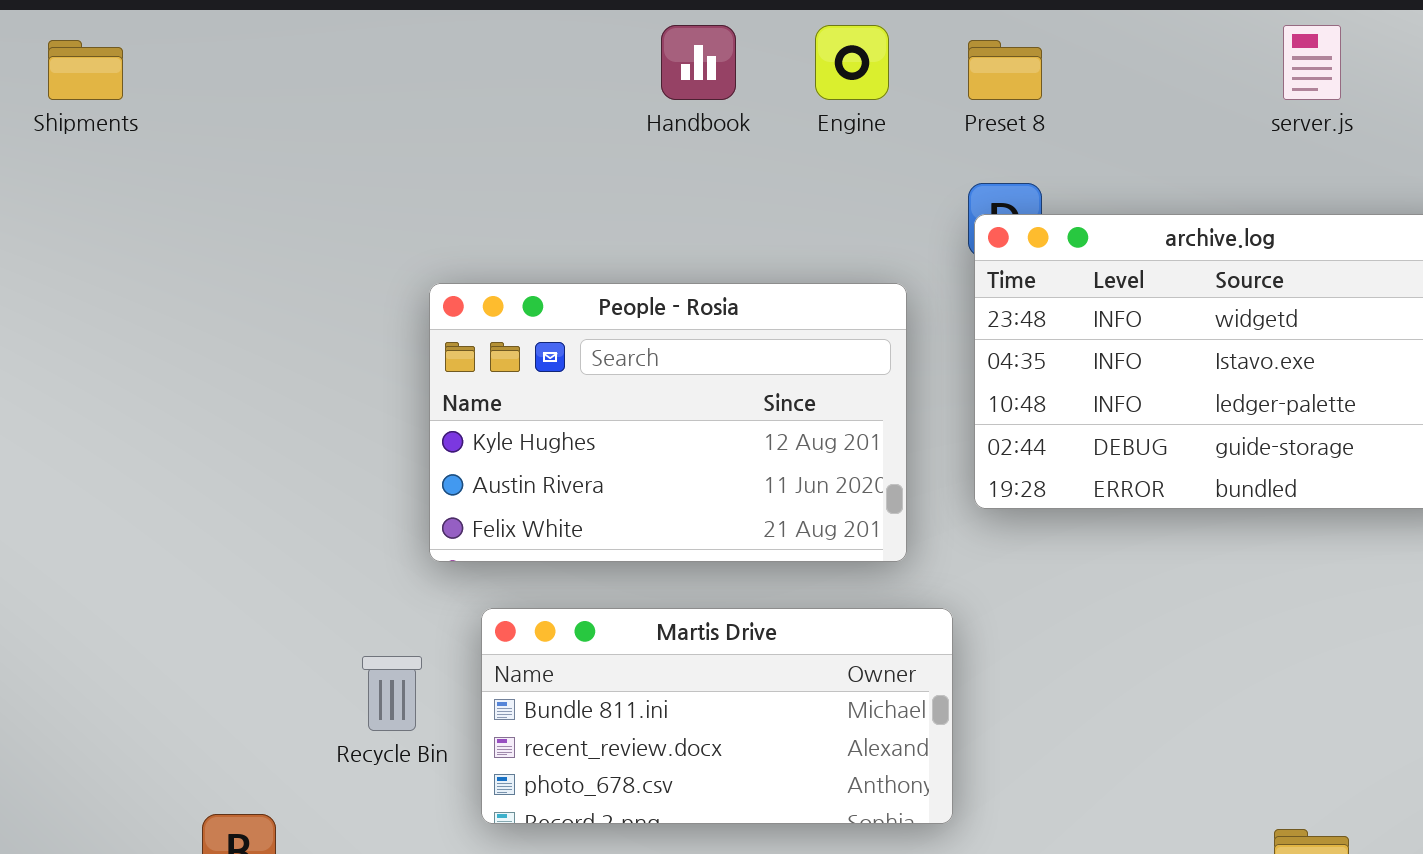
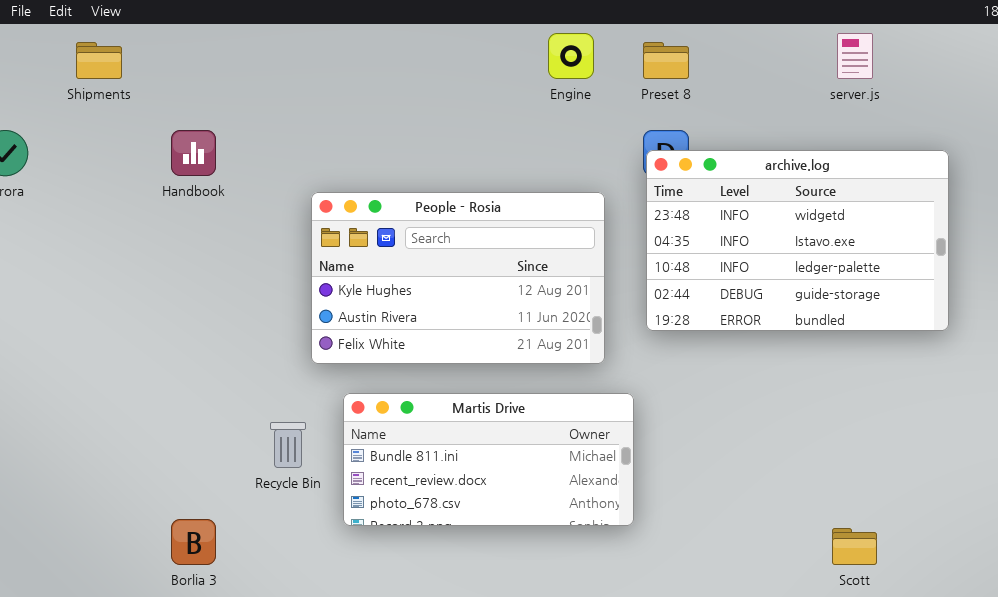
Handbook: [661,25,736,100] -> [171,130,216,176], moved

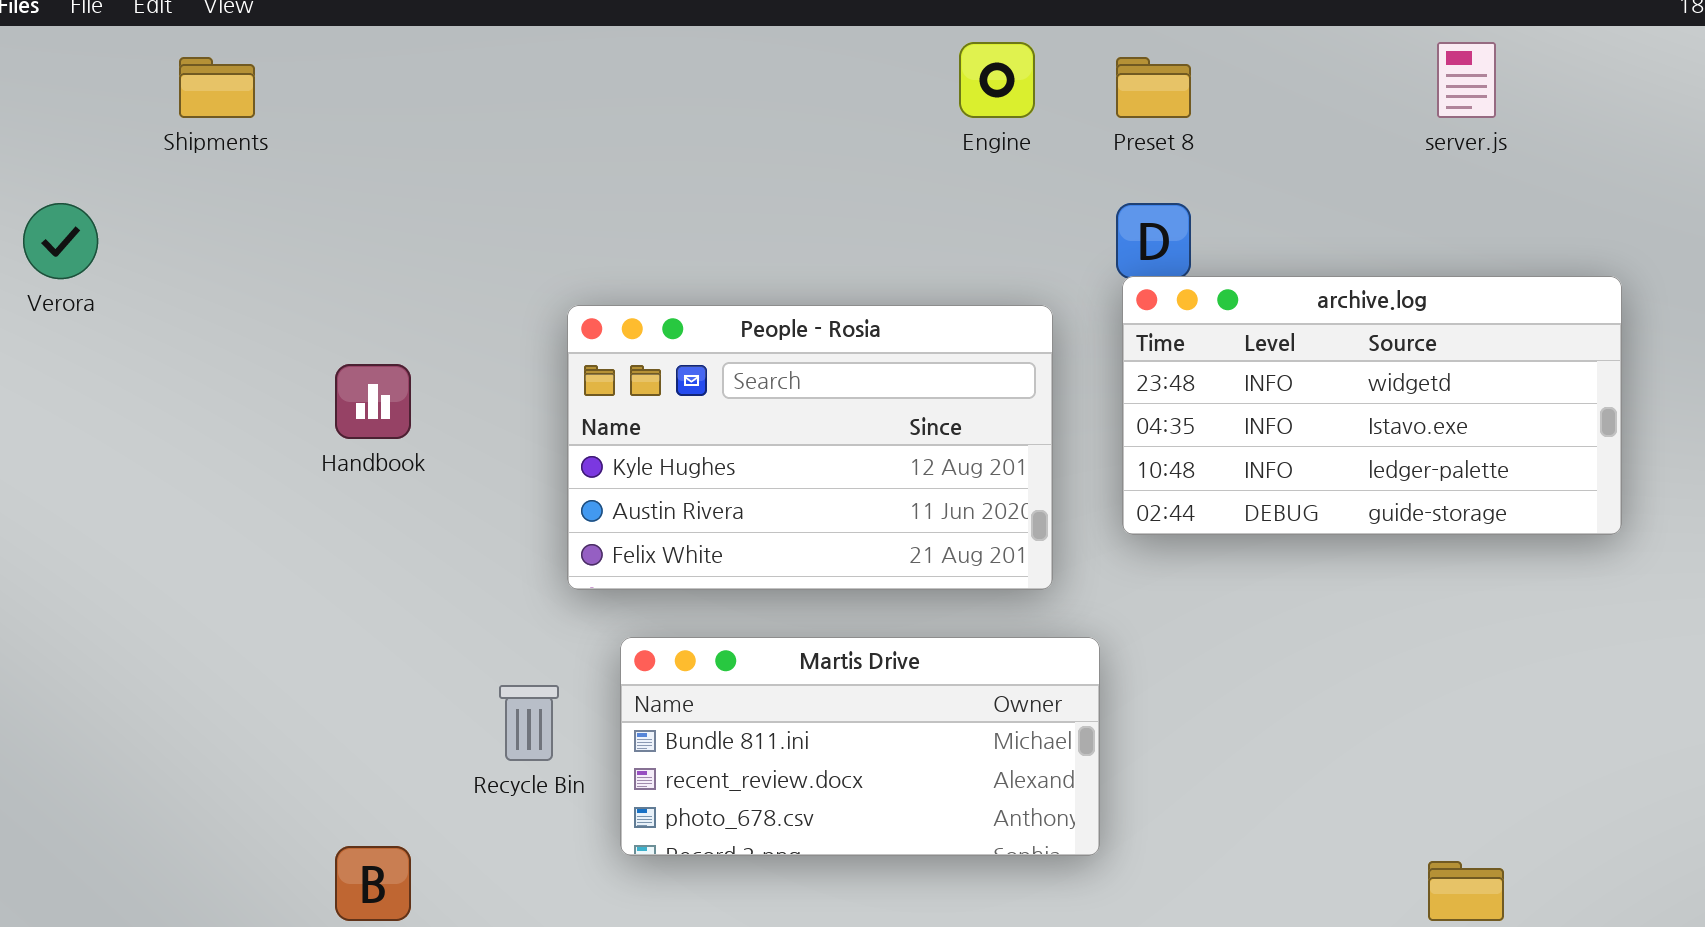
Handbook: [171,130,216,176] -> [335,364,411,439], moved
archive.log: [646,150,949,331] -> [1122,276,1622,535], resized

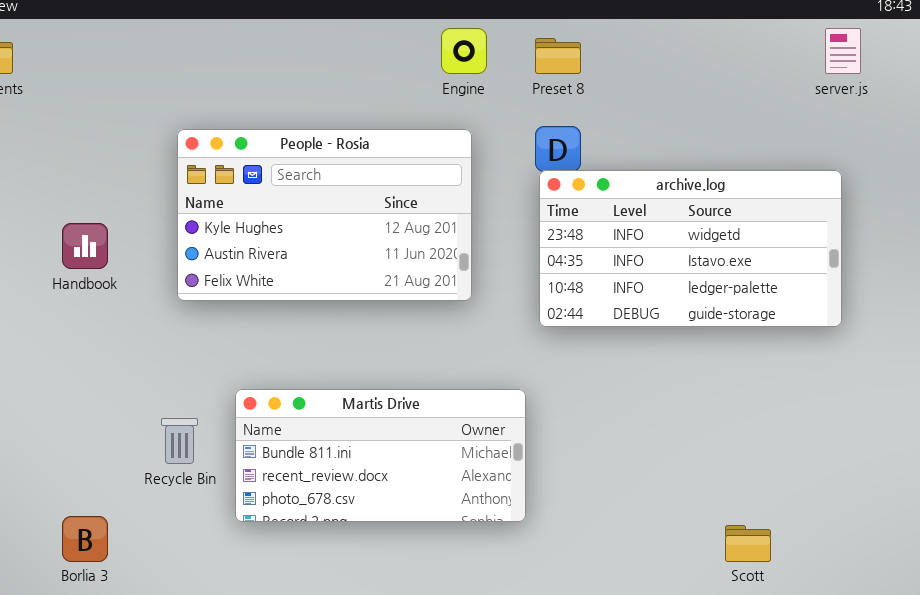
server.js: [1437,42,1496,118] -> [825,28,861,74], moved
People - Rosia: [567,305,1053,590] -> [177,129,472,301], moved

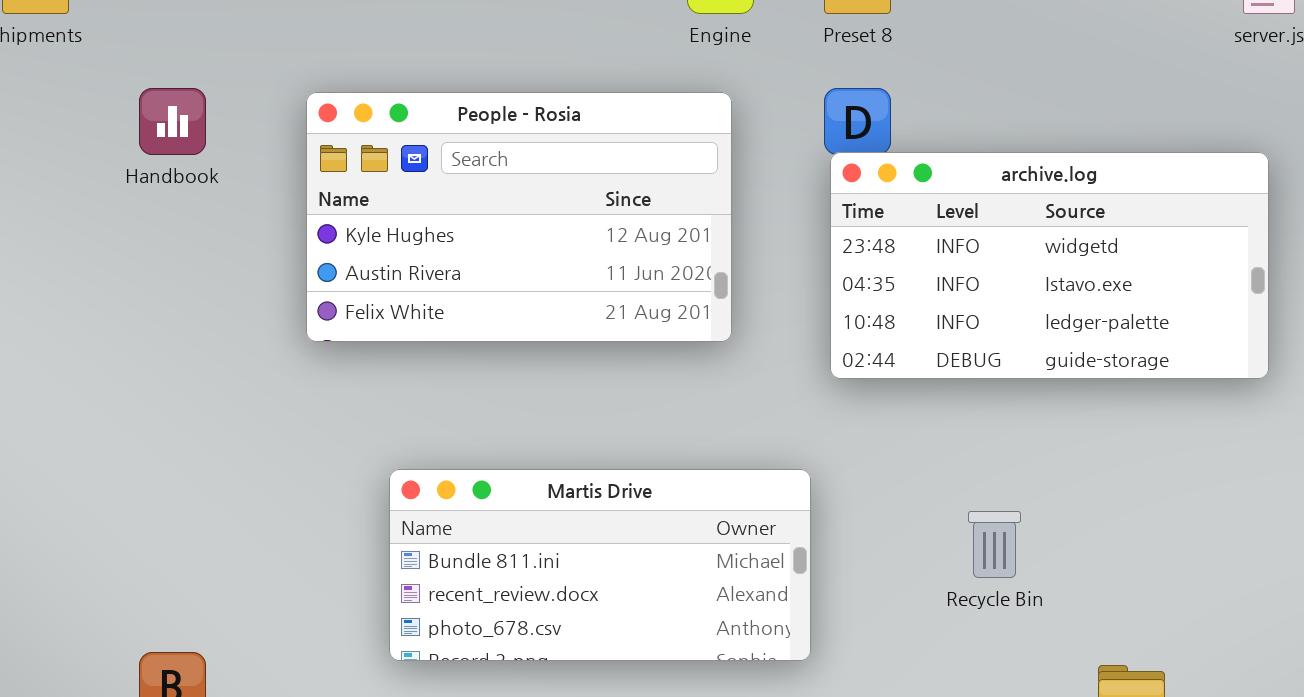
Handbook: [62,223,108,269] -> [139,88,206,155], moved
Recycle Bin: [161,418,198,464] -> [968,511,1021,578], moved

